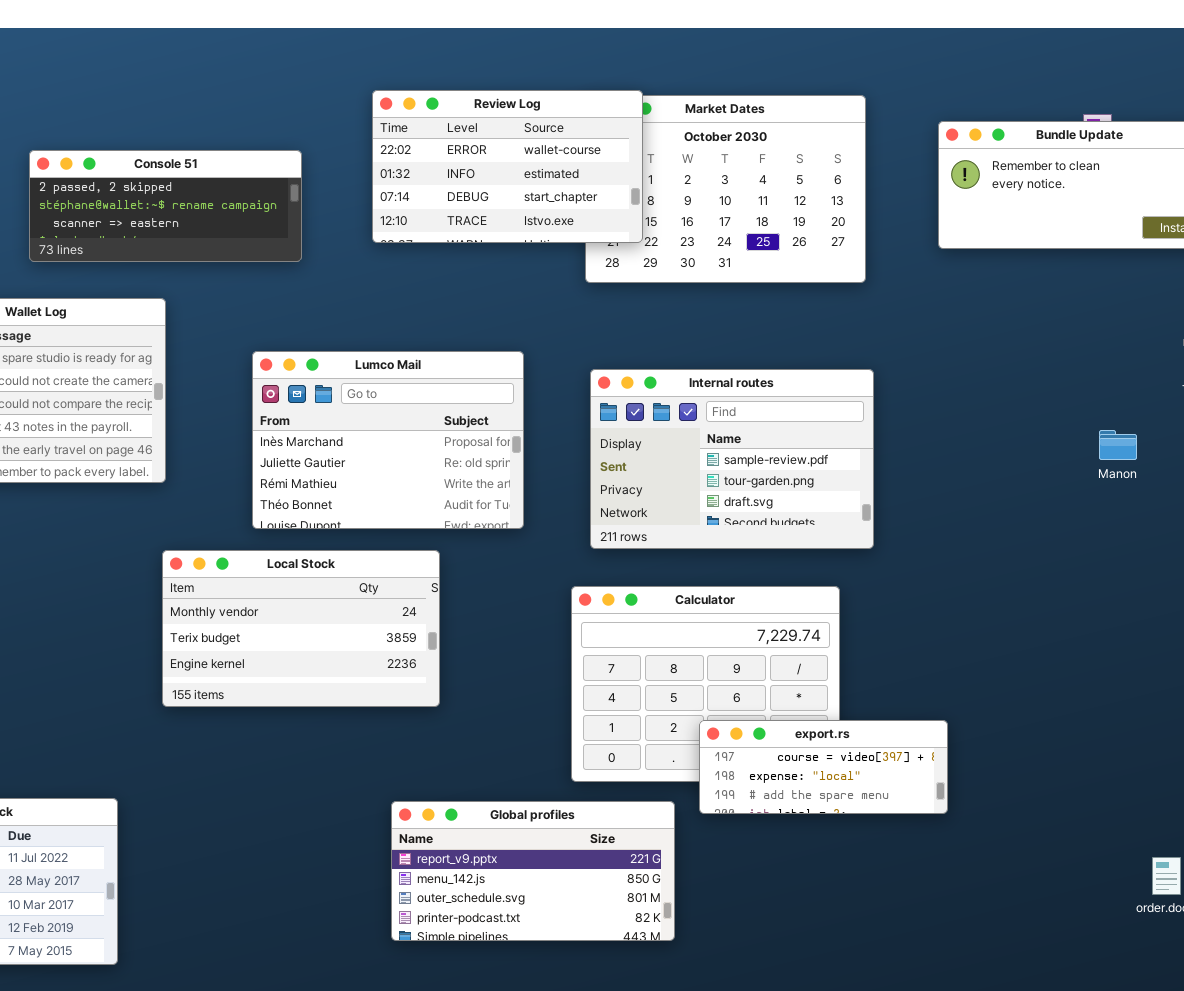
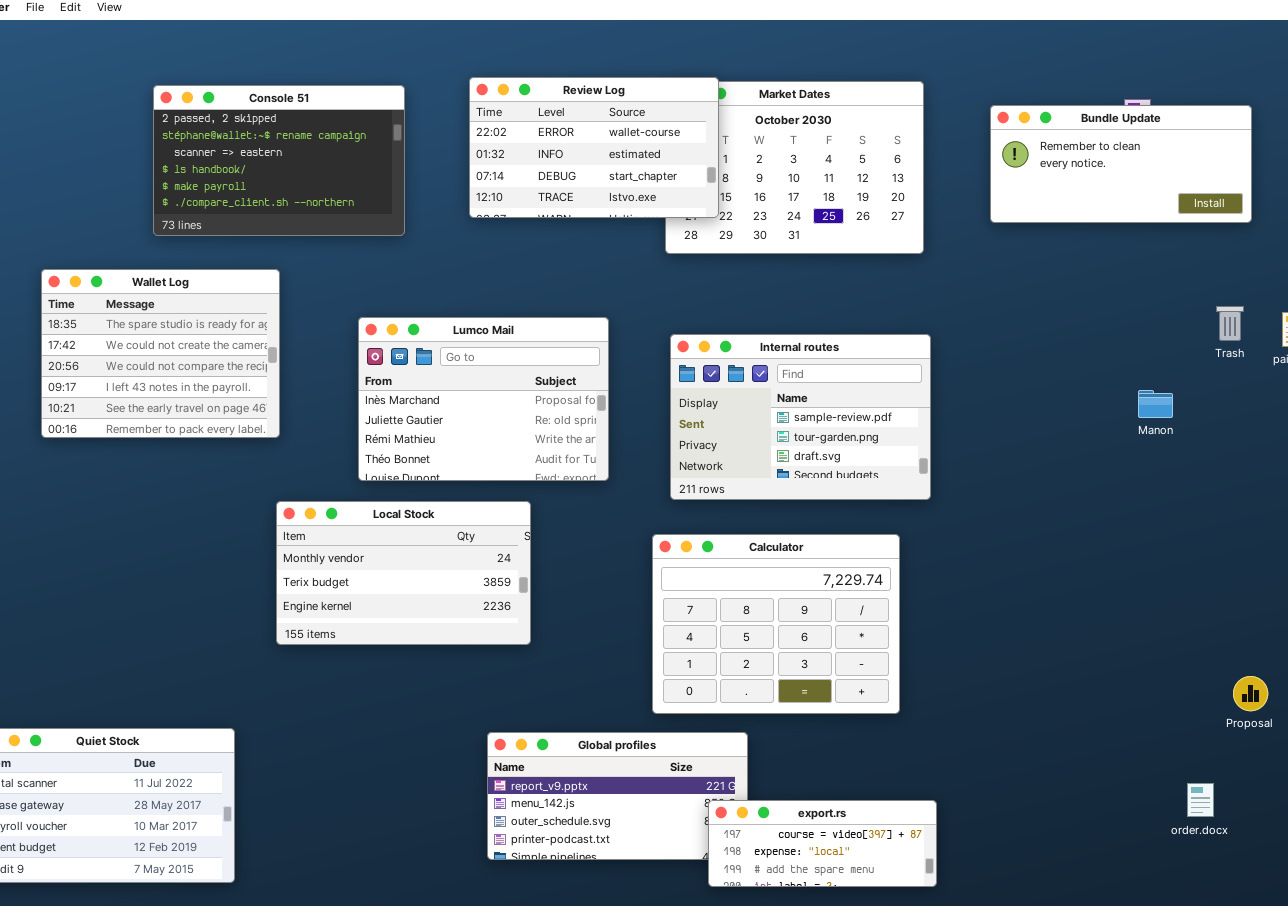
Console 51: [29,150,302,262] -> [153,85,405,236], resized
export.rs: [699,720,948,814] -> [708,800,937,887], moved

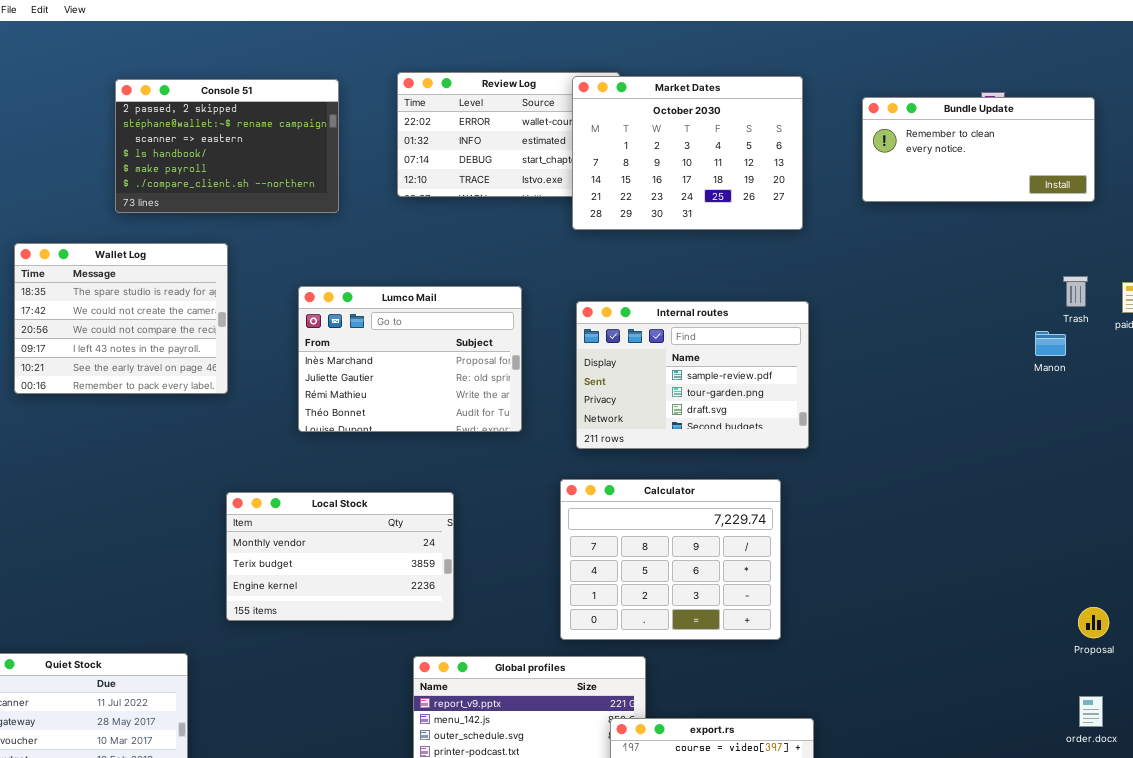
Market Dates: [665,81,924,254] -> [572,76,803,230], raised
Manon: [1138,390,1173,418] -> [1035,331,1066,356], moved
Local Stock: [276,501,531,645] -> [226,492,454,621], moved
order.docx: [1187,783,1214,817] -> [1079,696,1103,727], moved

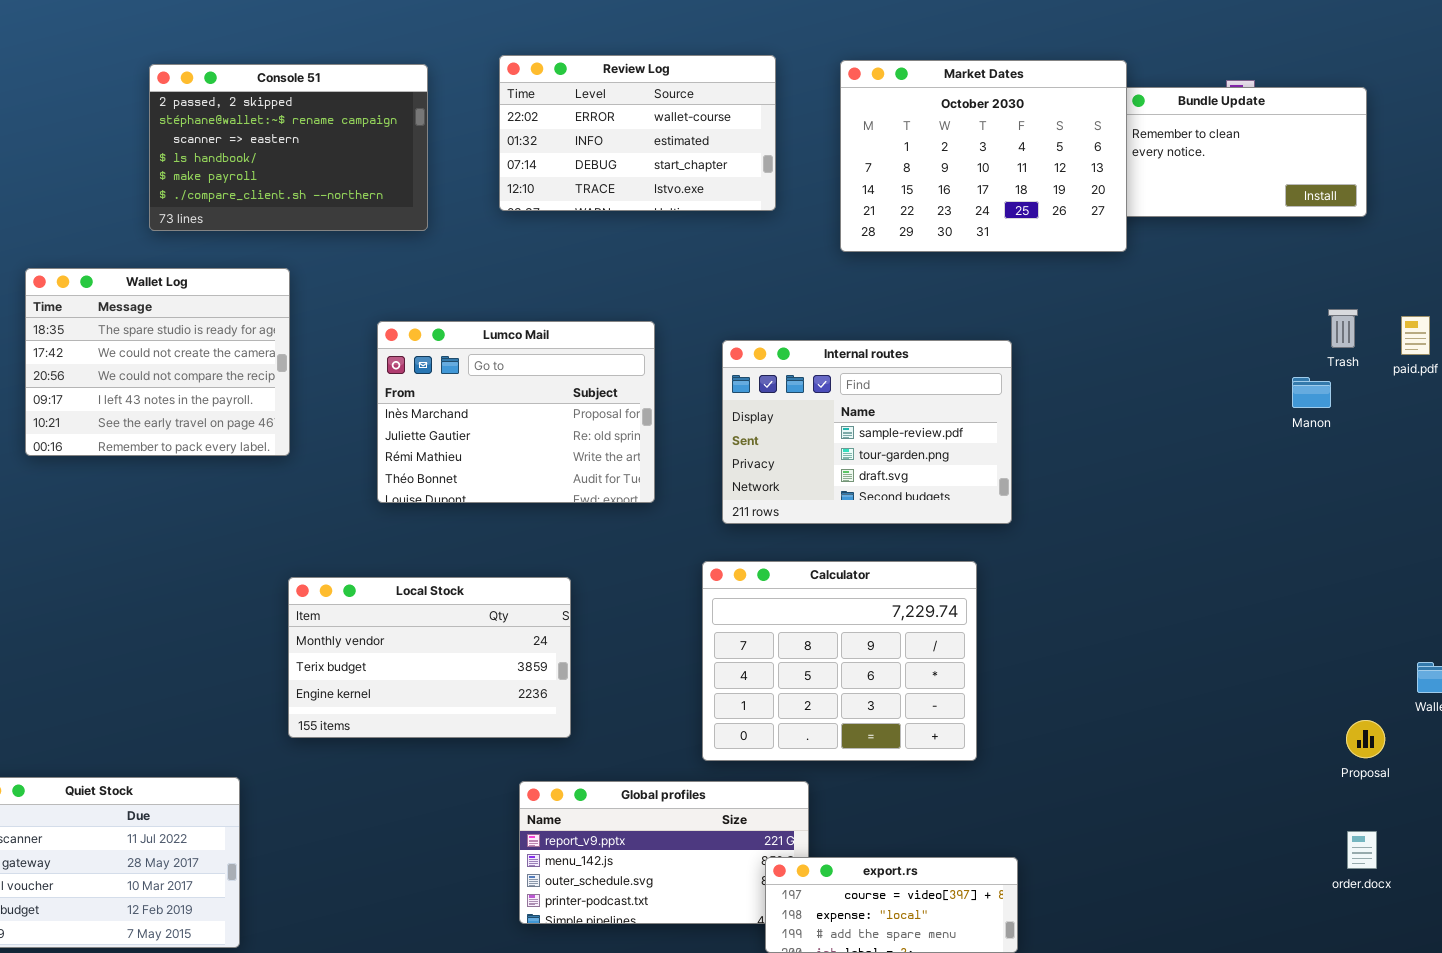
Market Dates: [572,76,803,230] -> [840,60,1127,252], moved

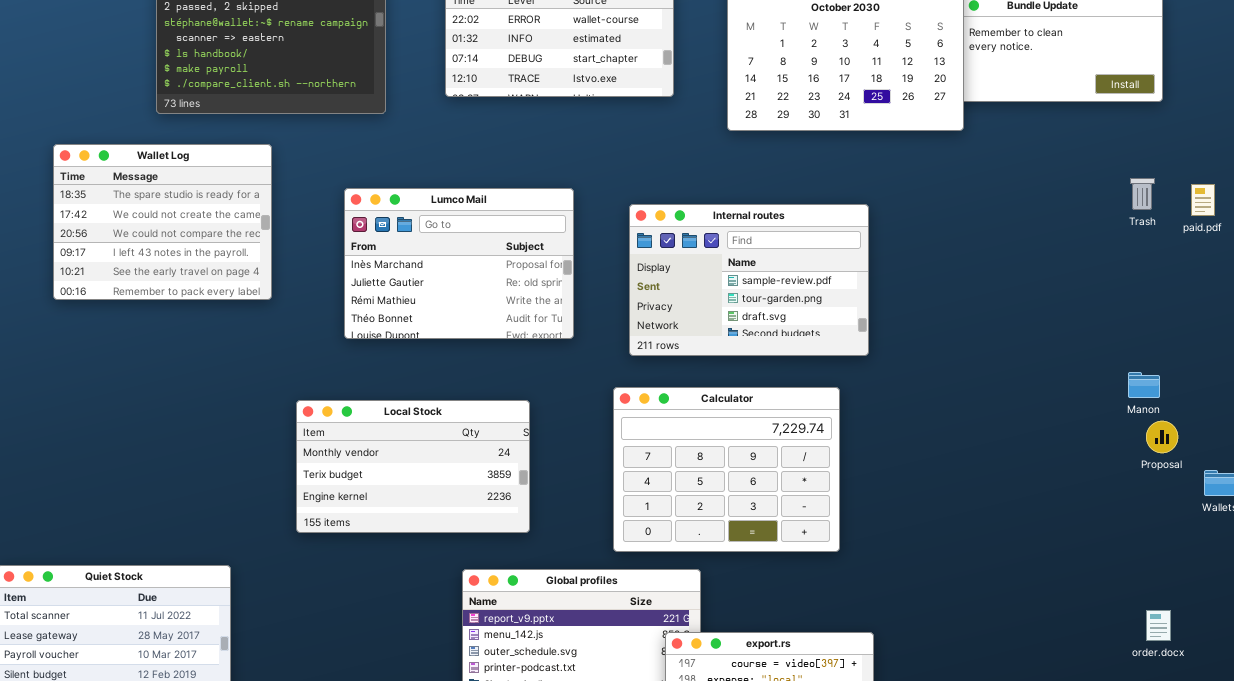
Manon: [1292,377,1331,408] -> [1128,372,1160,398], moved
Local Stock: [288,577,571,738] -> [296,400,530,533], moved
Proposal: [1346,720,1385,758] -> [1146,421,1178,453], moved

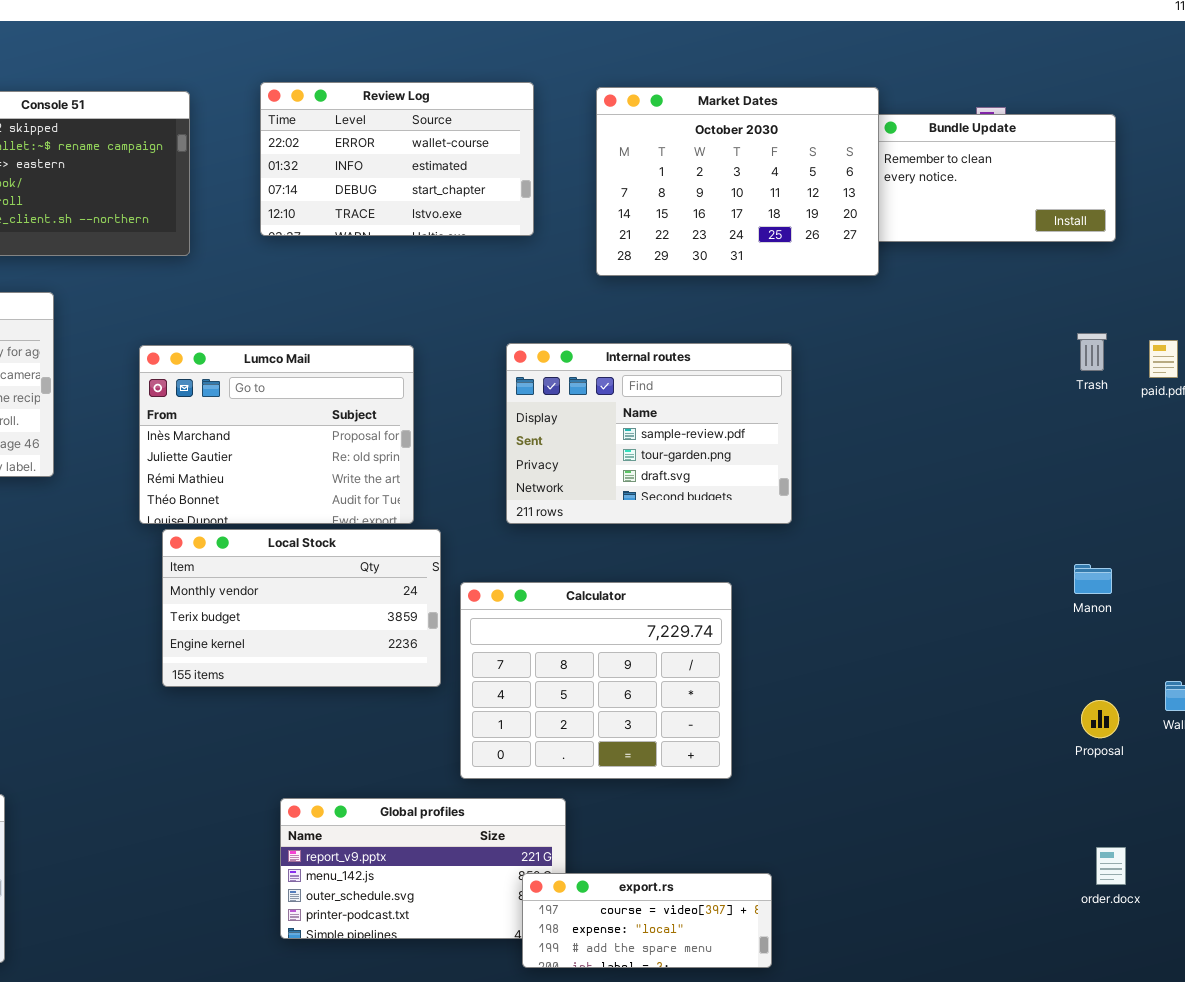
Internal routes: [629,204,869,356] -> [506,343,792,524], moved
Local Stock: [296,400,530,533] -> [162,529,441,687], moved
Proposal: [1146,421,1178,453] -> [1081,700,1119,738], moved

